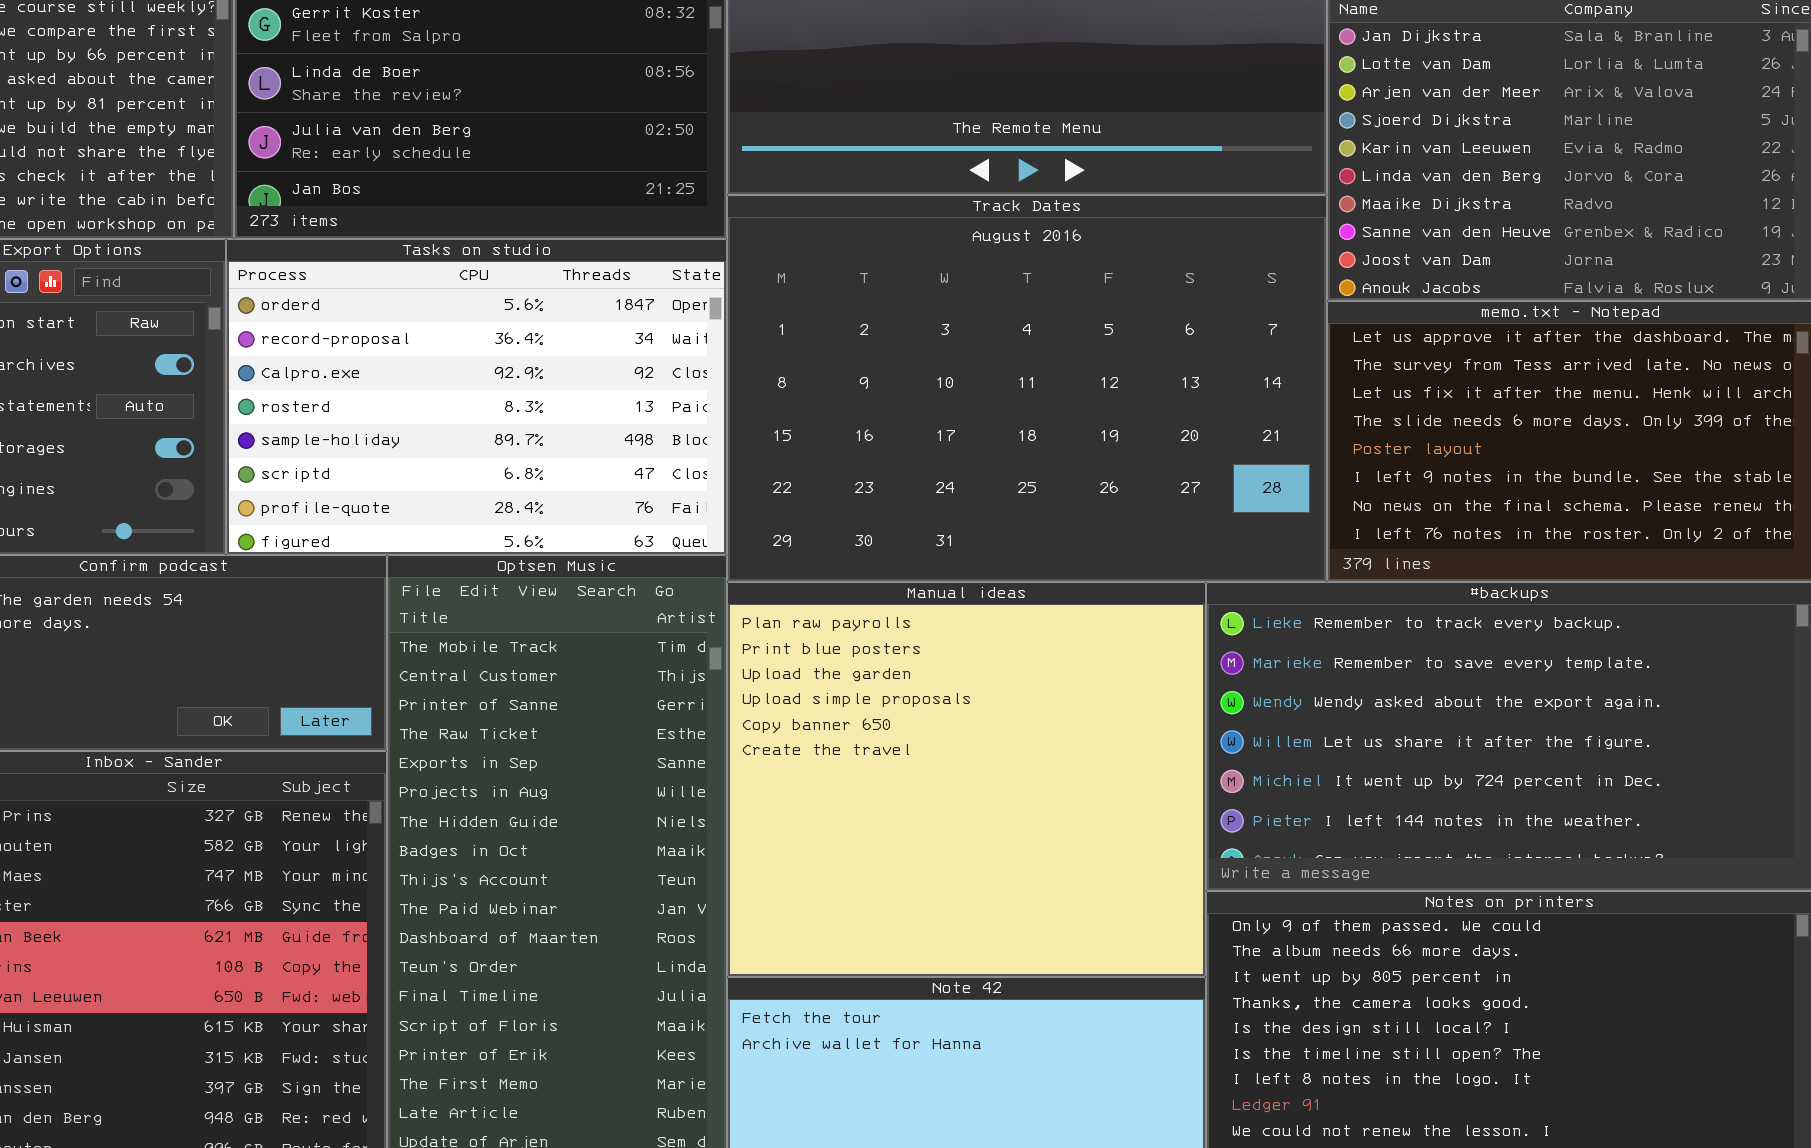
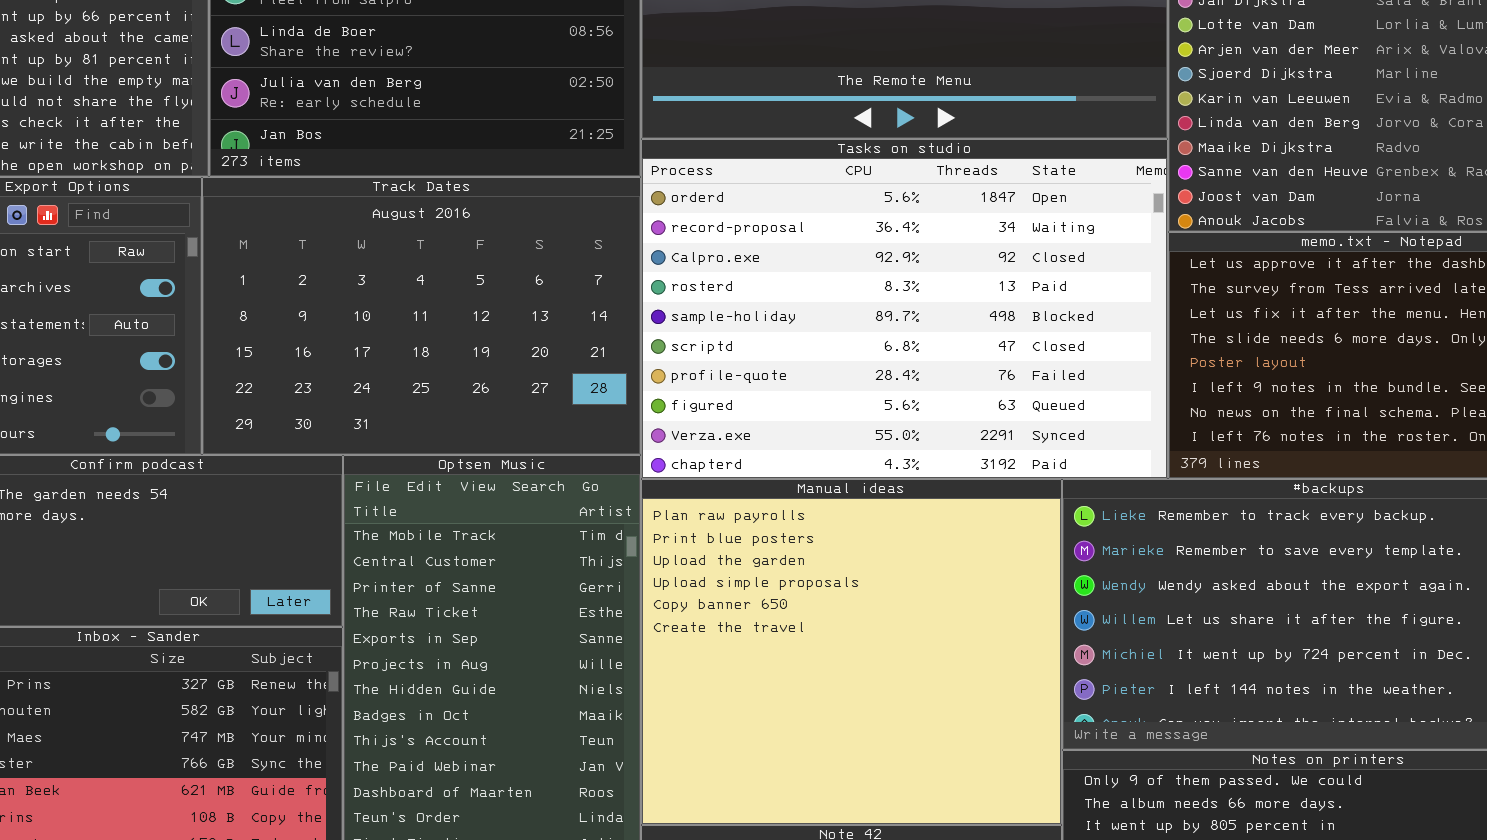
Track Dates: [727,195,1327,582] -> [202,177,641,455], moved, resized
Tasks on studio: [226,239,727,555] -> [641,139,1168,479], moved, resized

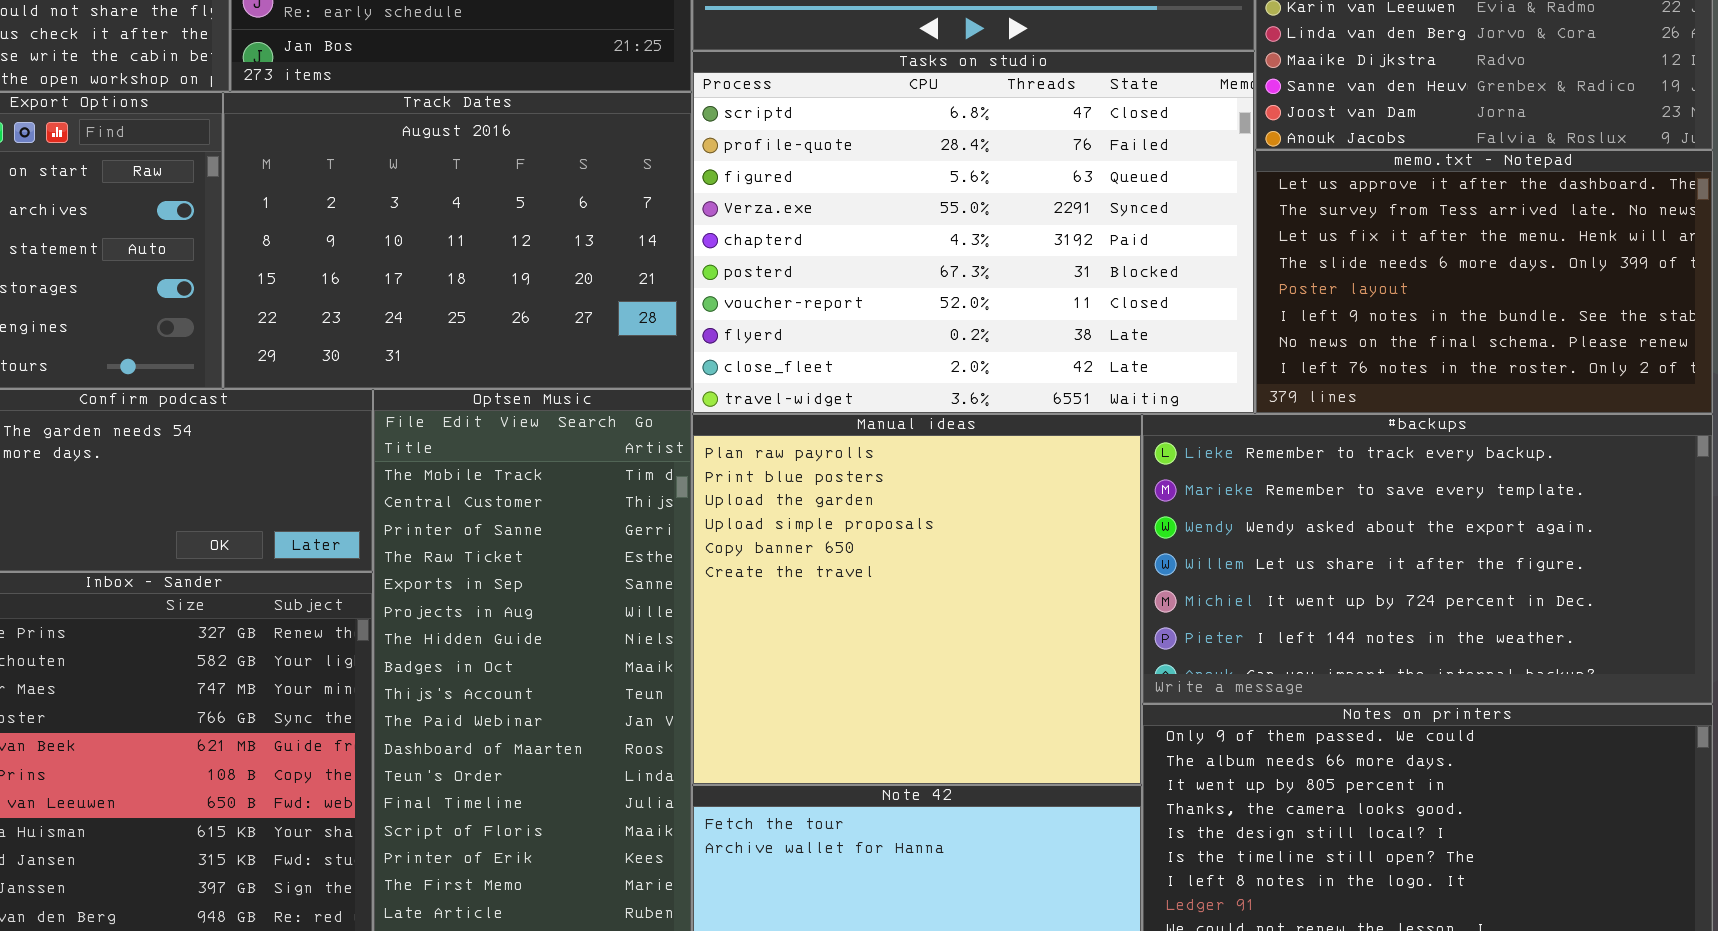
Tasks on studio: [641,139,1168,479] -> [692,51,1255,414], scrolled down 5 rows

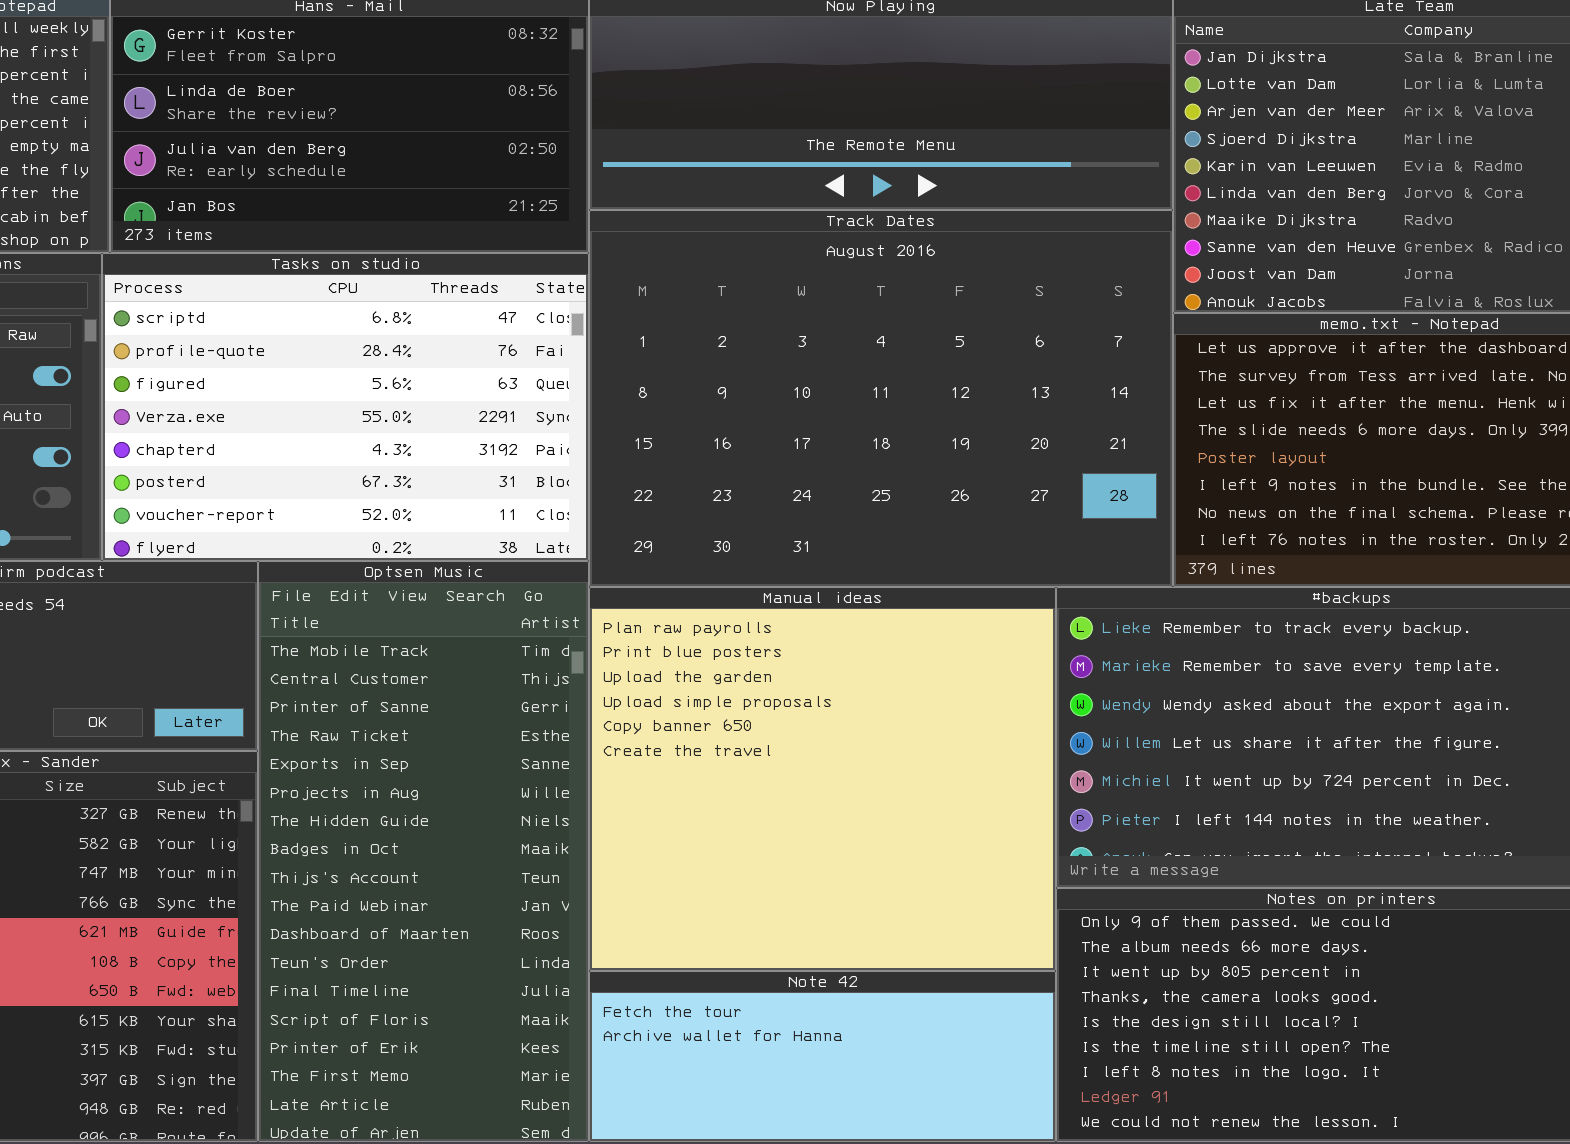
Tasks on studio: [692,51,1255,414] -> [102,253,589,561], moved, resized
Track Dates: [223,92,692,389] -> [589,210,1173,587], moved, resized

